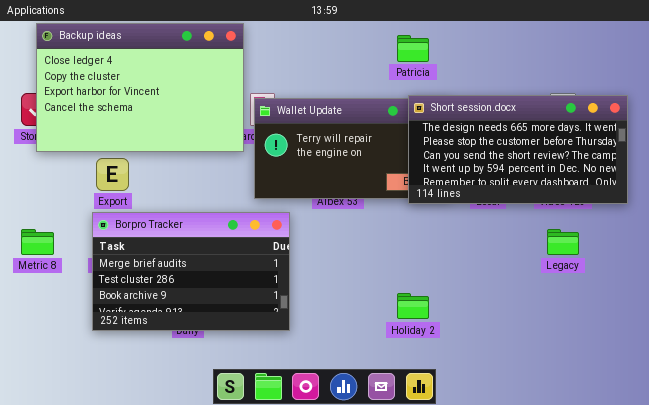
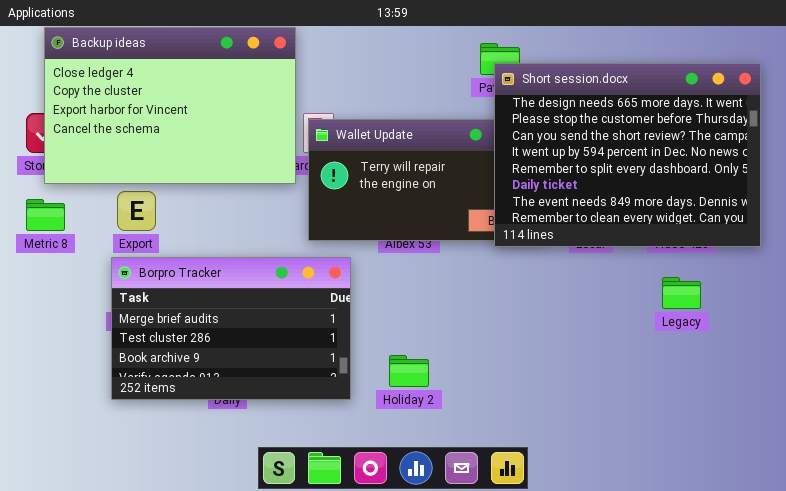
Short session.docx: [408,95,628,204] -> [494,63,761,247], resized
Metric 8: [21,229,54,255] -> [26,199,65,231], moved
Holiday 2: [397,293,429,319] -> [389,355,429,387], moved

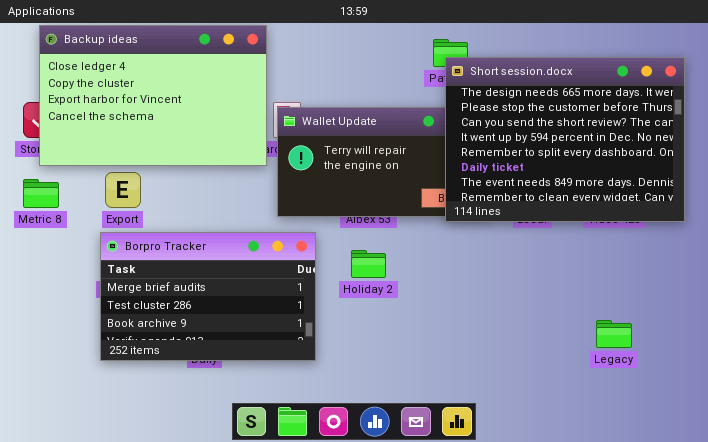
Legacy: [662,277,701,309] -> [596,320,632,348], moved
Holiday 2: [389,355,429,387] -> [351,250,386,278], moved

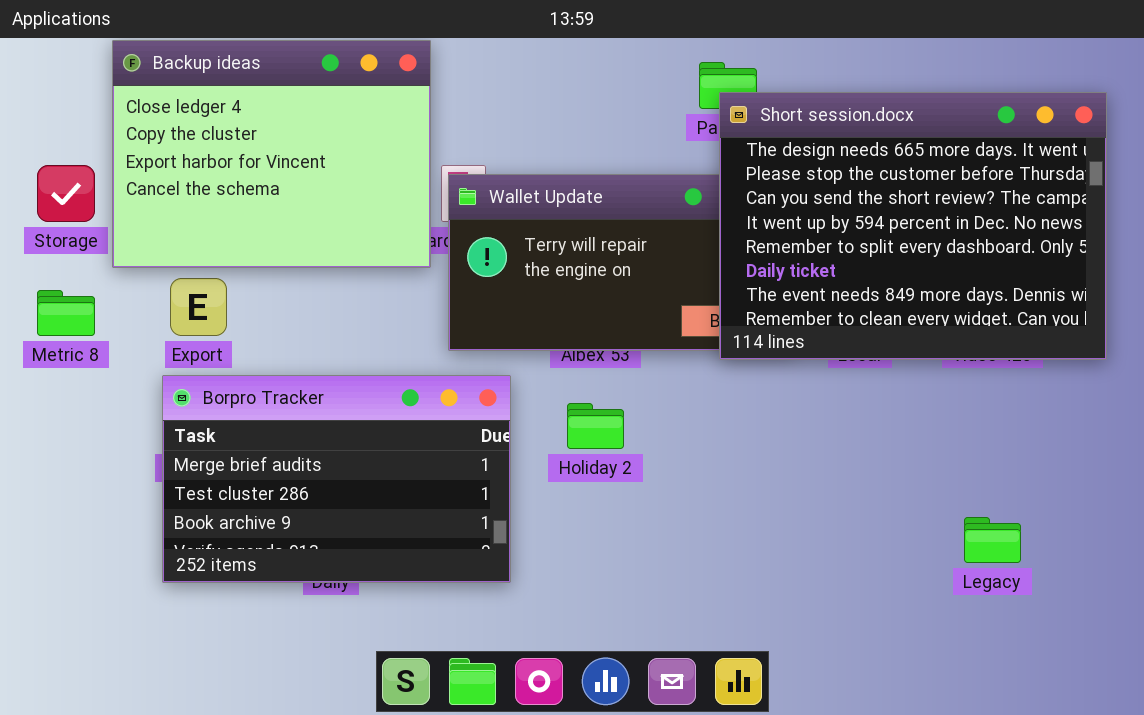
Backup ideas: [39,25,267,166] -> [112,40,431,268], resized

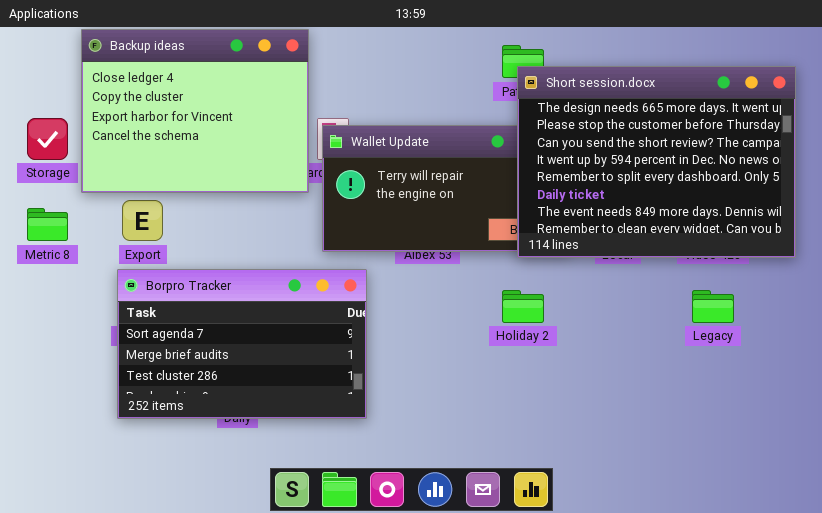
Borpro Tracker: [162,375,511,583] -> [117,269,367,419], scrolled up 1 row
Holiday 2: [567,403,624,449] -> [502,290,544,323], moved
Legacy: [964,517,1021,563] -> [692,290,734,323], moved

